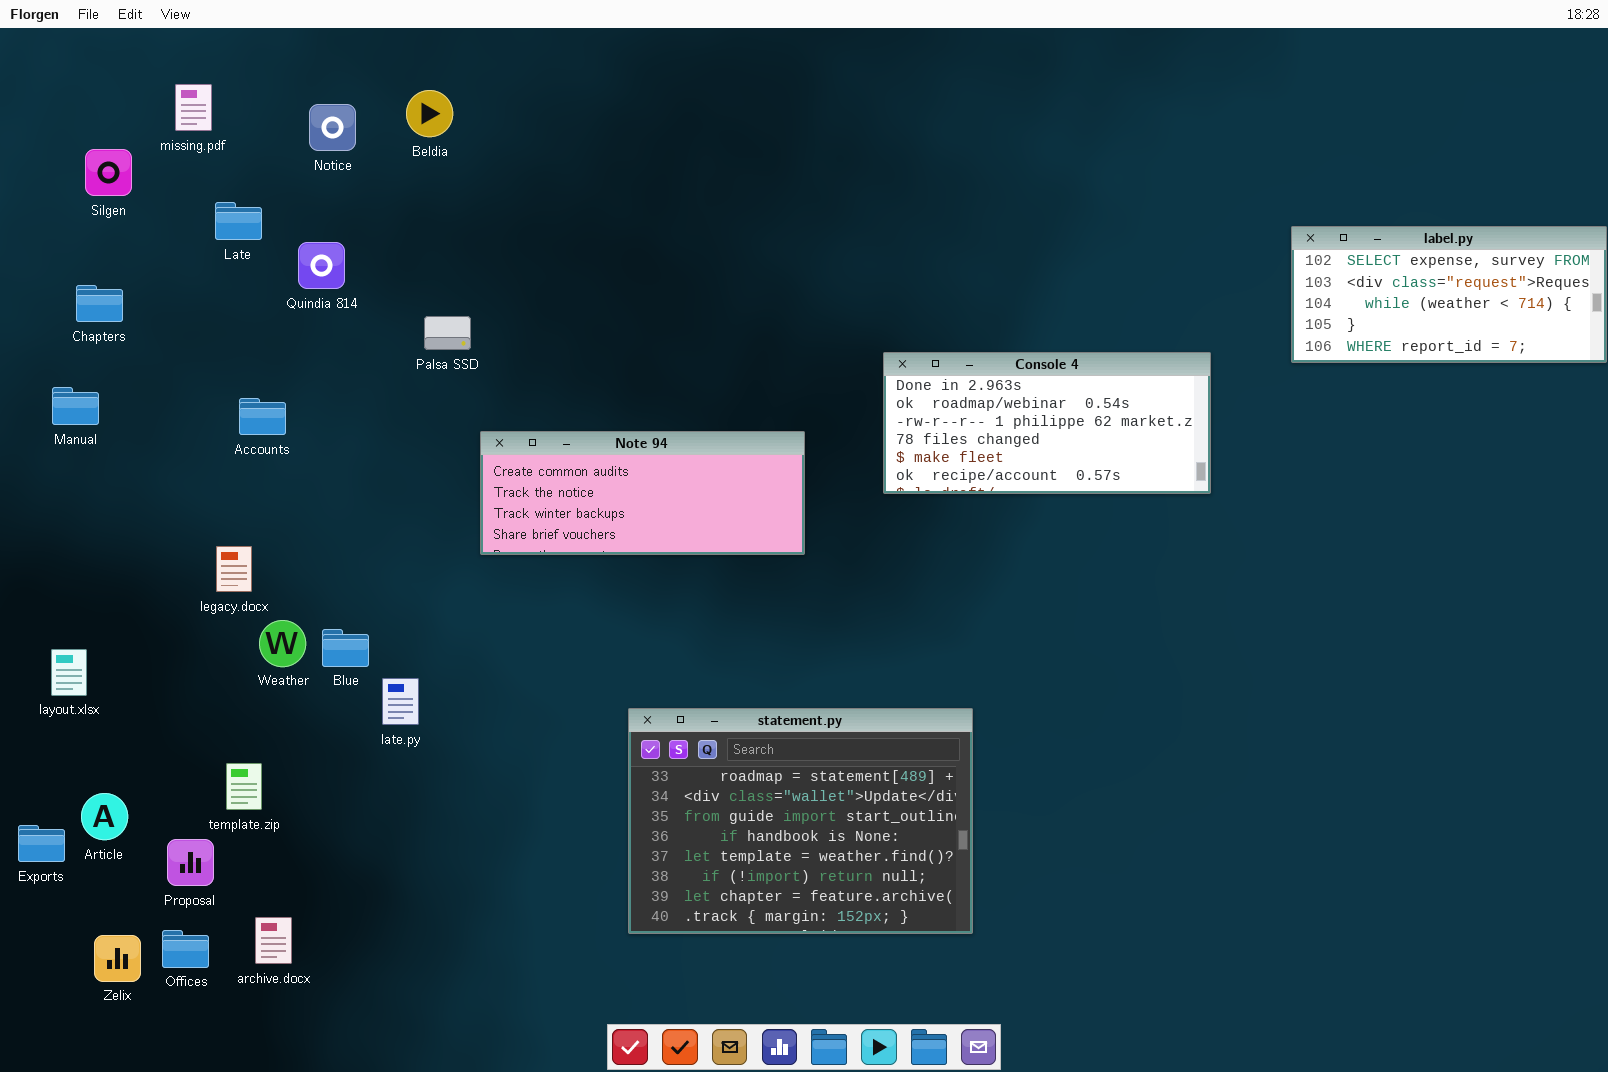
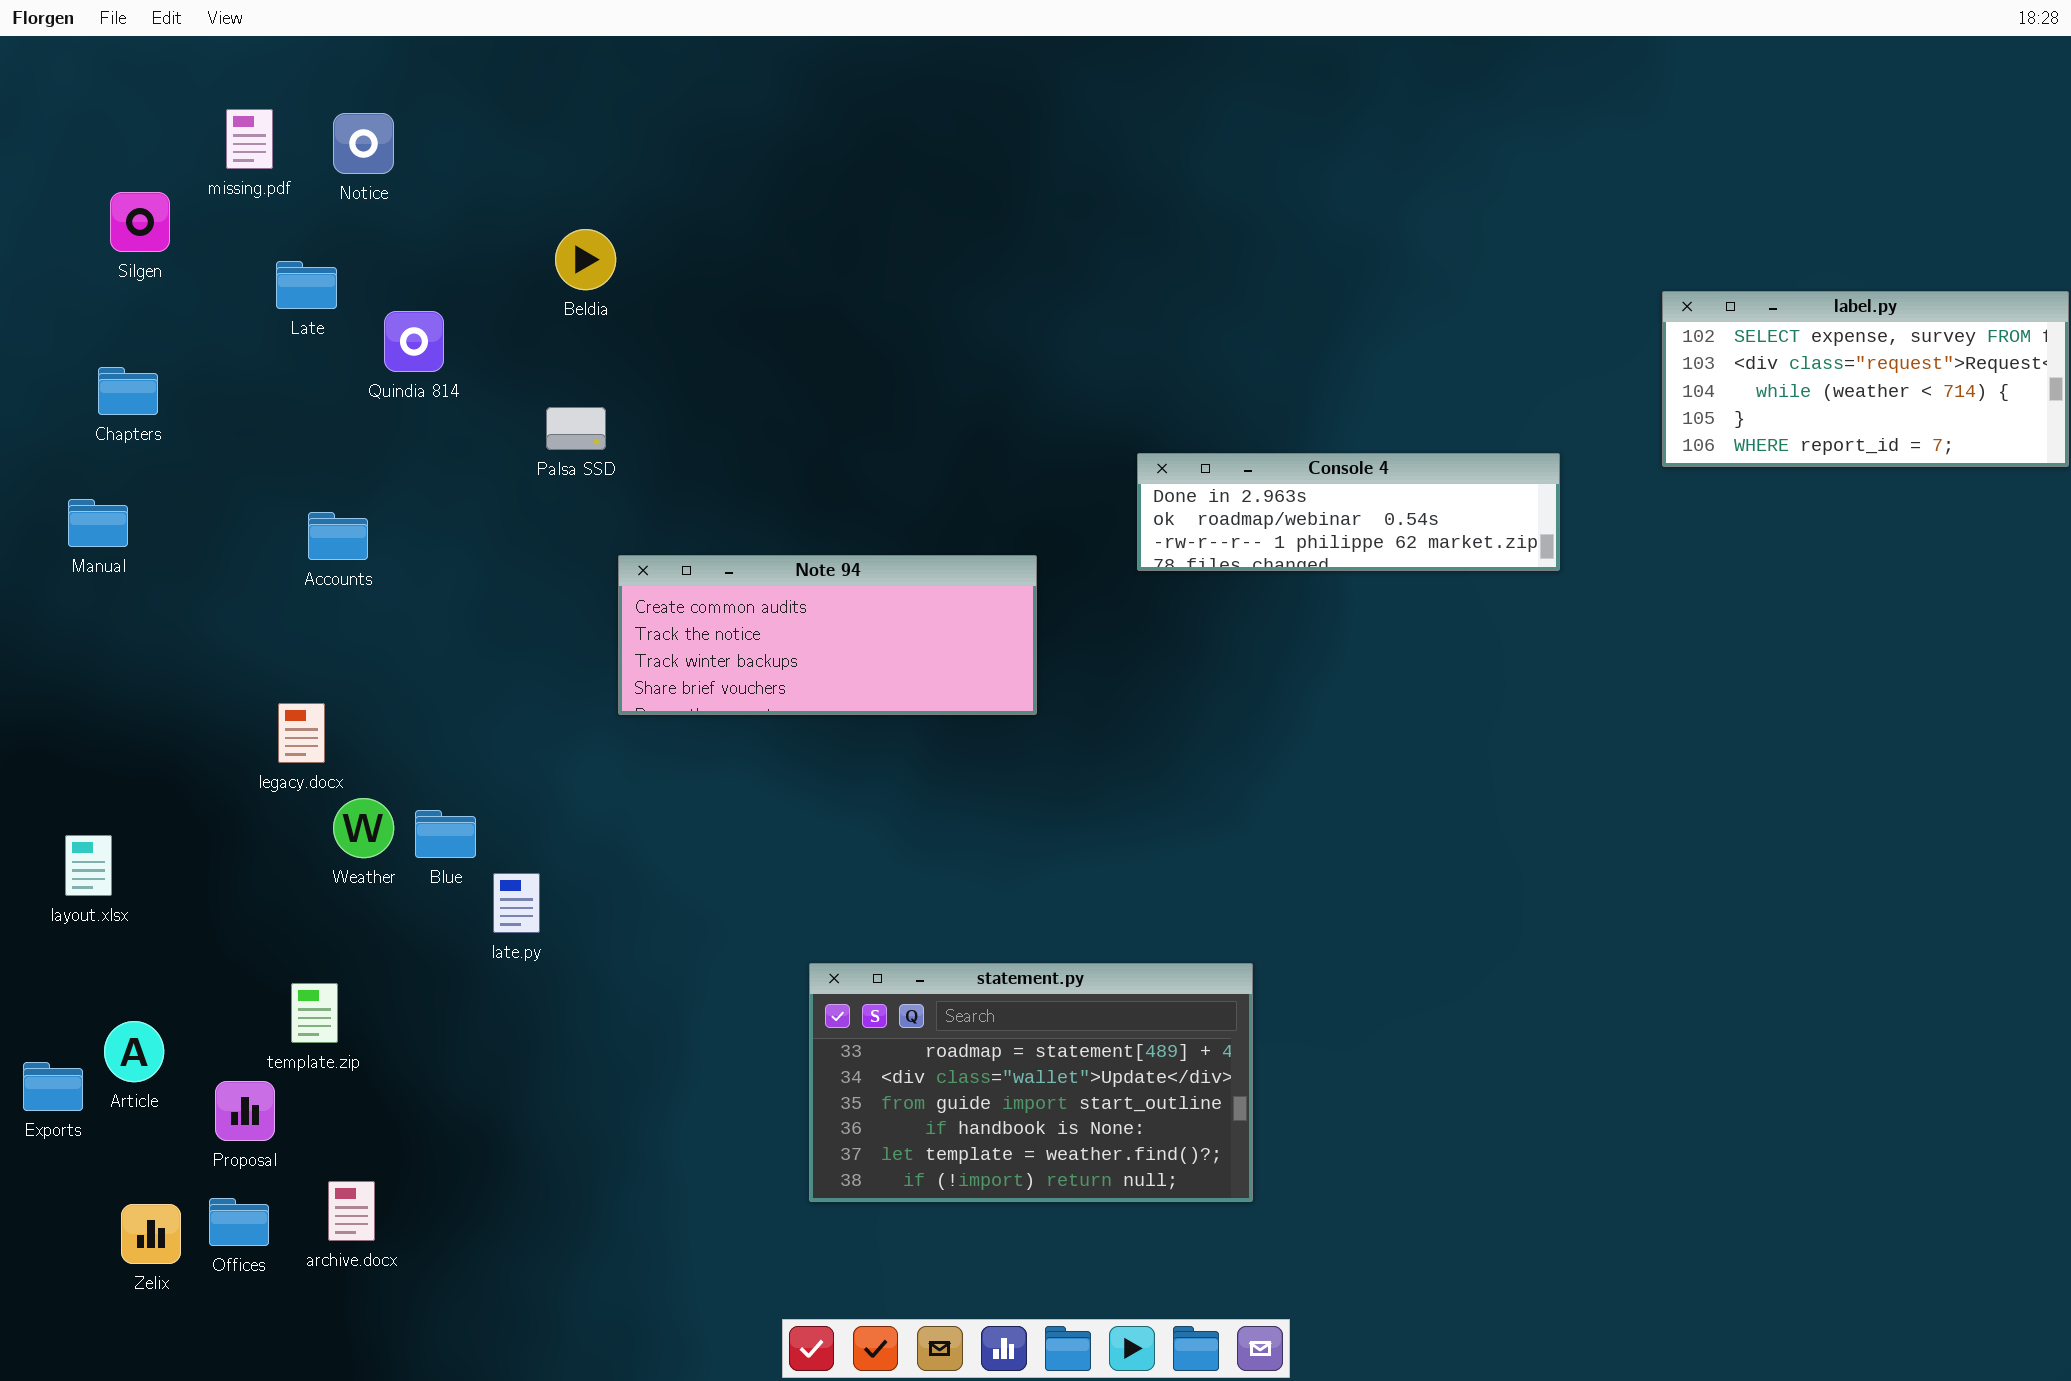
Beldia: [406,90,453,137] -> [555,229,616,290], moved
Notice: [309,104,356,151] -> [333,113,394,174], moved
Console 4: [883,352,1211,494] -> [1137,453,1560,571], resized
statement.py: [628,708,973,934] -> [809,963,1253,1202], resized

